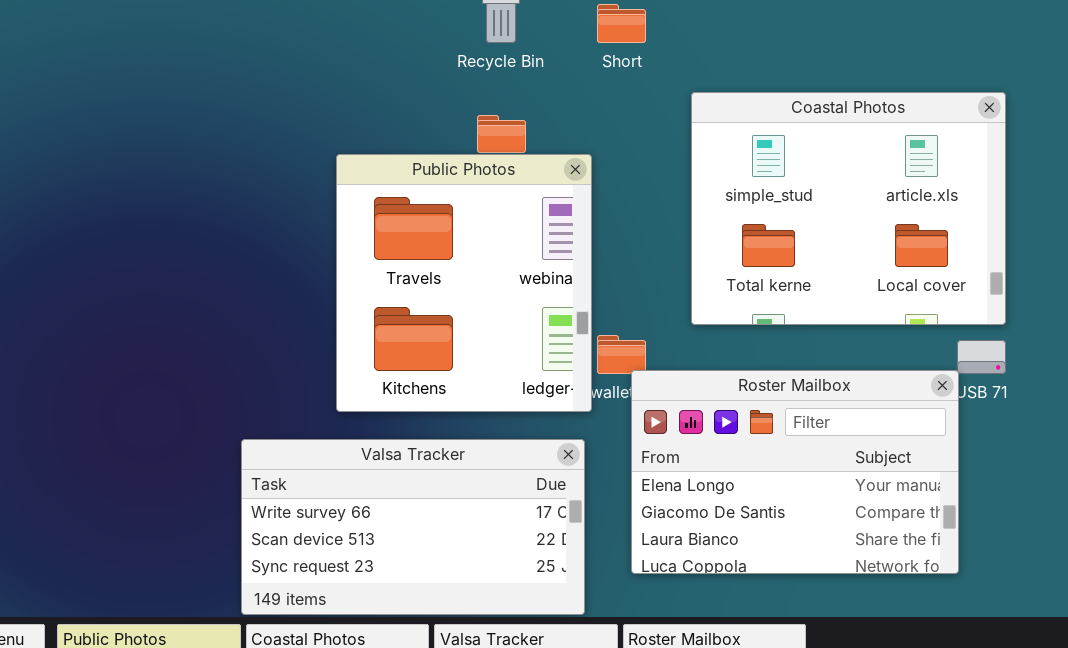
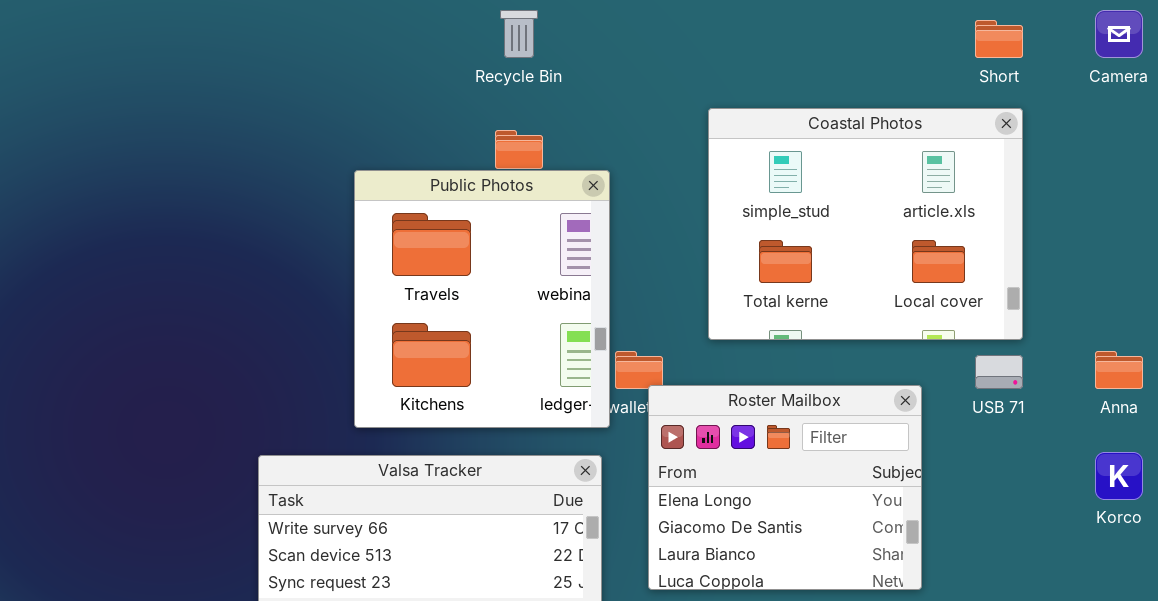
Short: [597,4,646,43] -> [975,20,1023,58], moved
Roster Mailbox: [631,370,959,574] -> [648,385,922,590], resized

